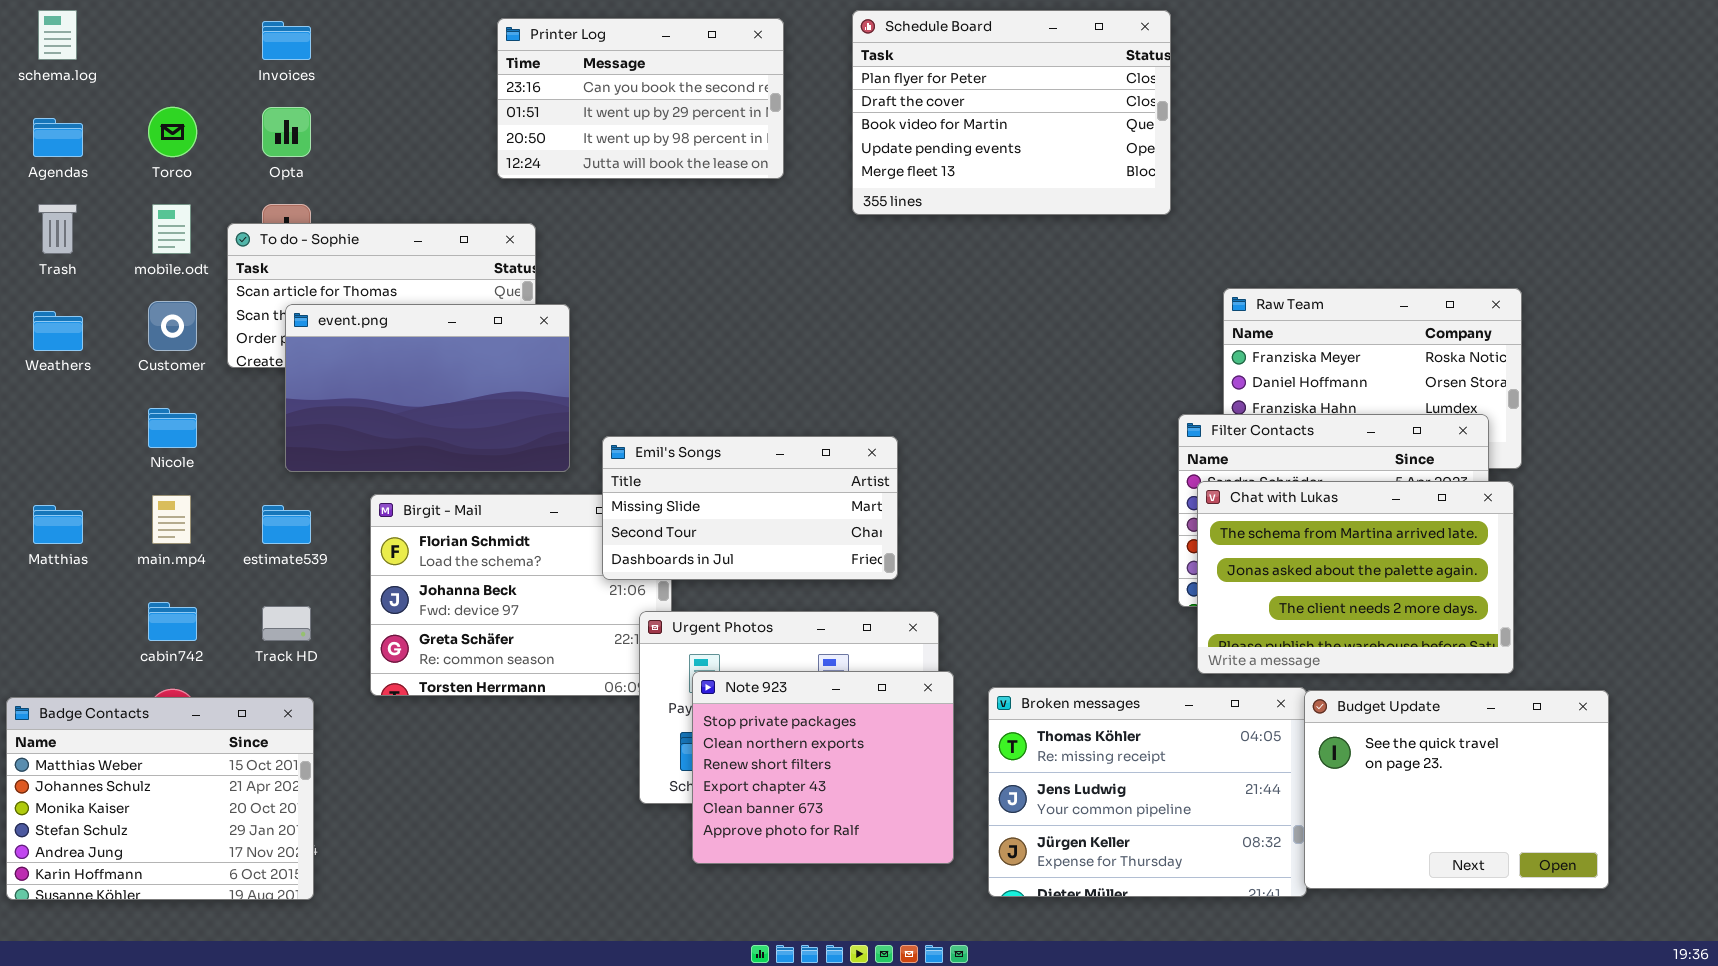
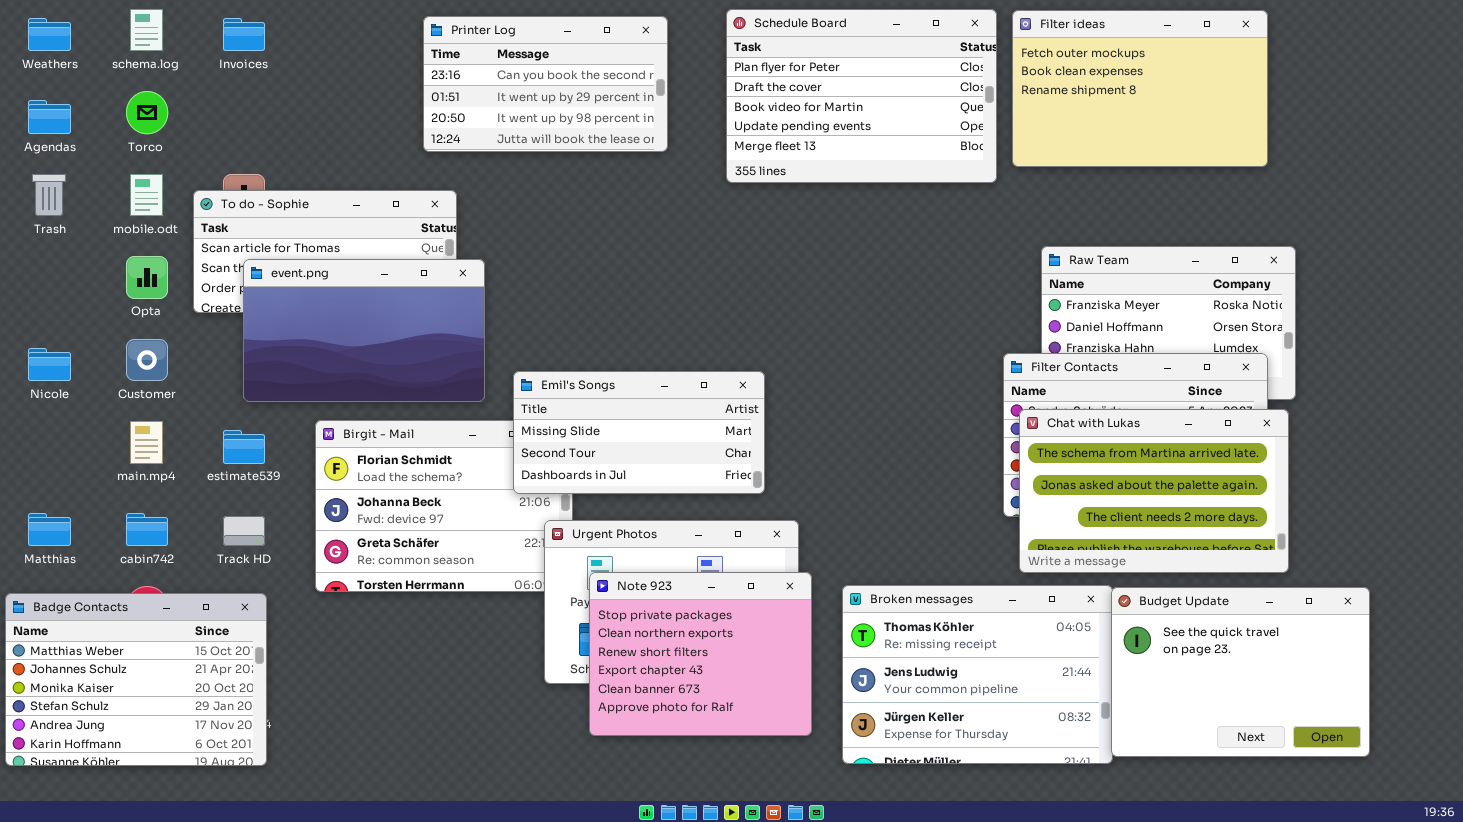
schema.log: [38,10,77,60] -> [130,9,163,51], moved
Filter ideas: none -> [1012,10,1268,167], opened
Opta: [262,107,311,157] -> [126,256,168,299], moved
Customer: [148,301,197,351] -> [126,339,168,381], moved
Weathers: [33,311,83,351] -> [28,18,71,51], moved
Nicole: [148,408,197,448] -> [28,348,71,381], moved
Matthias: [33,505,83,544] -> [28,513,71,546], moved

